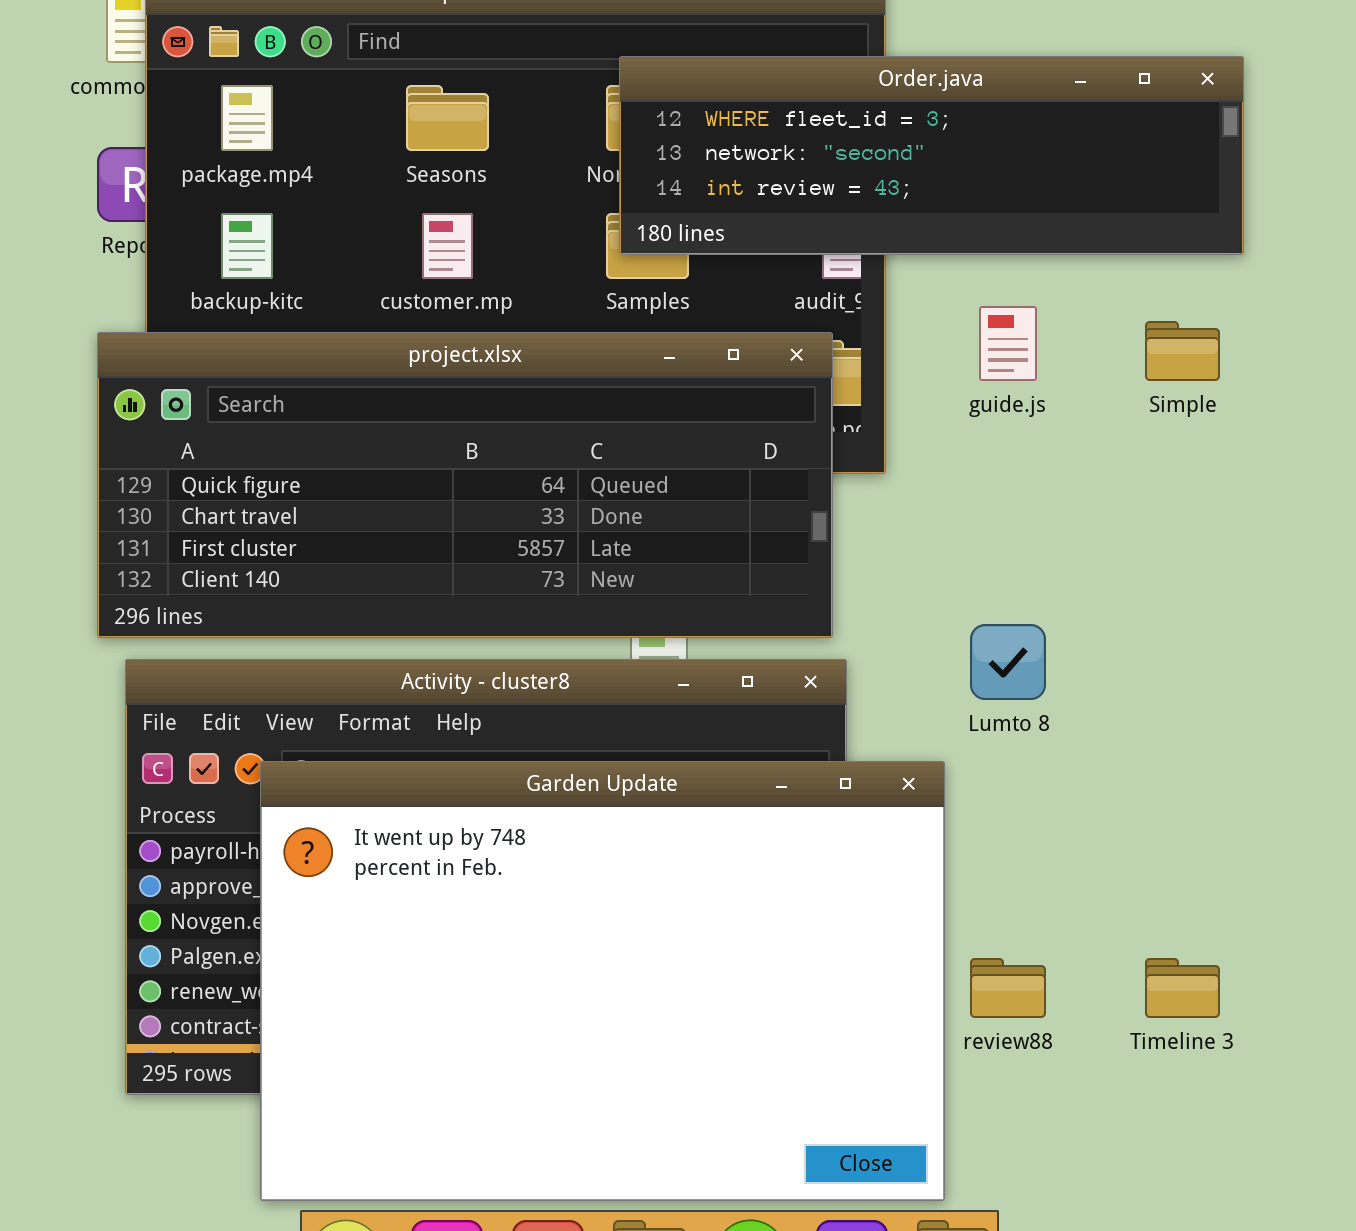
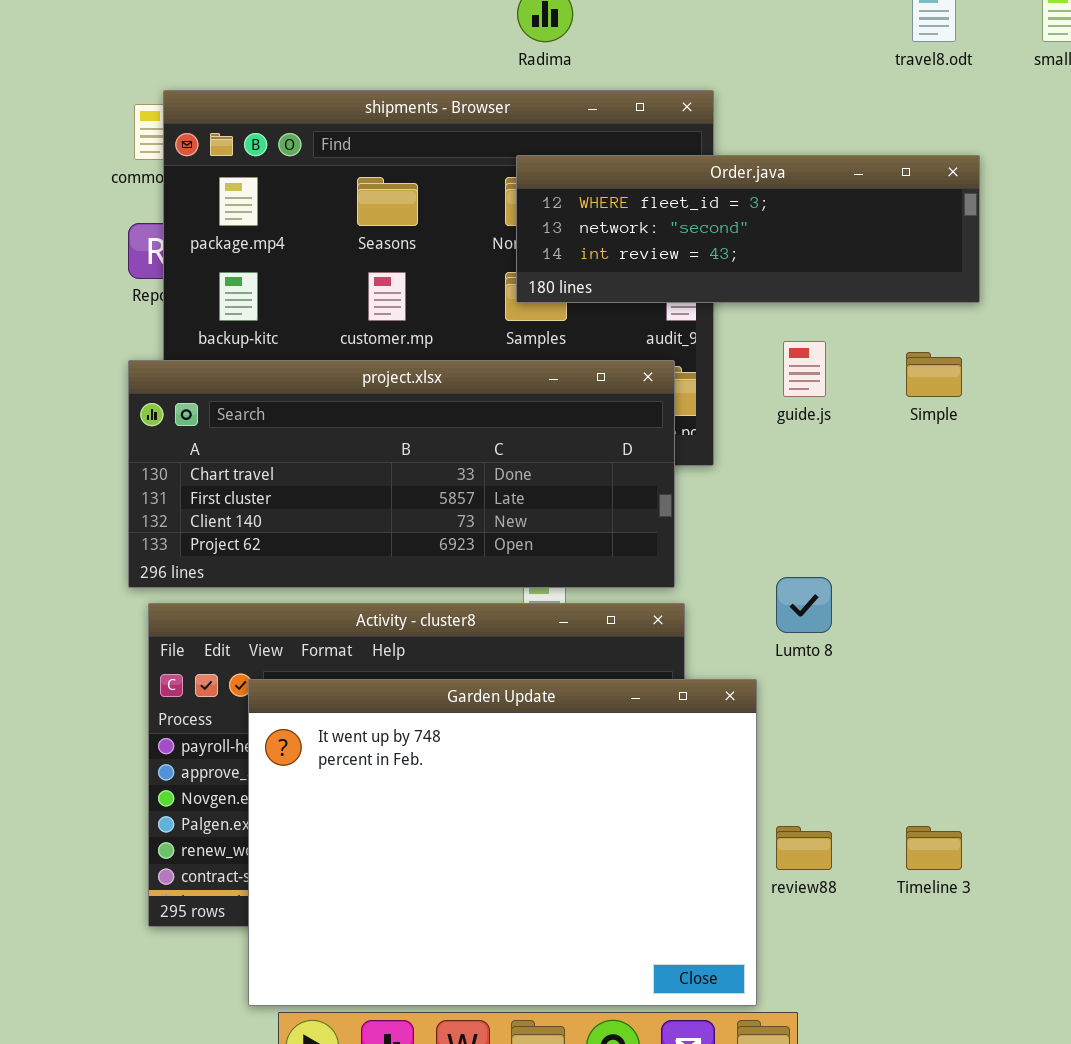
project.xlsx: [97,332,833,638] -> [128,360,675,588], scrolled down 1 row

